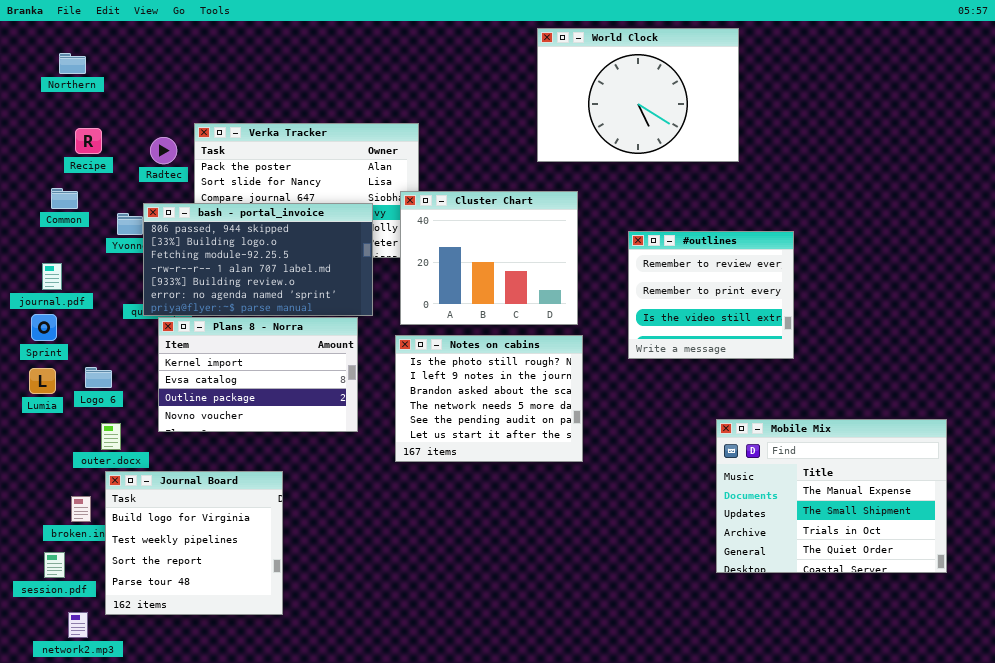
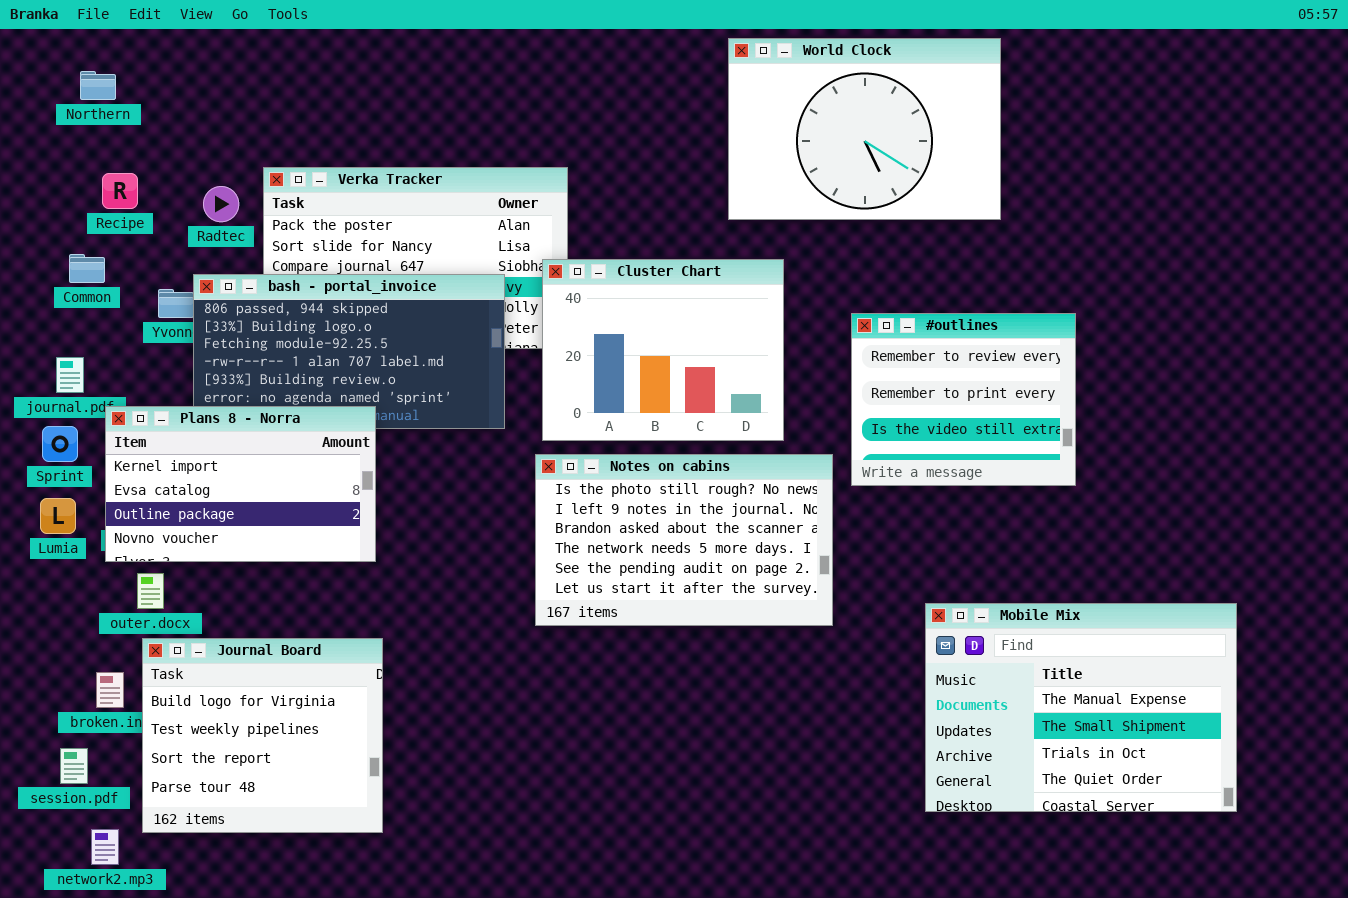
Plans 8 - Norra: [158,317,358,432] -> [105,406,376,562], moved
Notes on cabins: [395,335,583,462] -> [535,454,833,626], resized
Mobile Mix: [716,419,947,573] -> [925,603,1237,812], moved

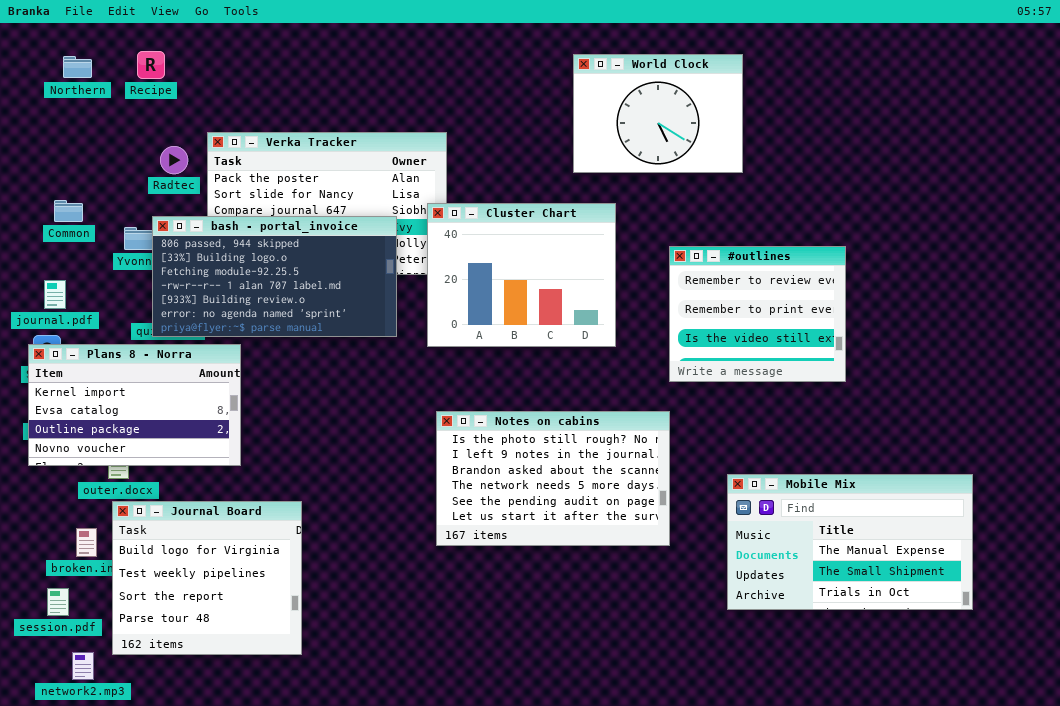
World Clock: [728,38,1001,220] -> [573,54,743,173], resized
Recipe: [102,173,138,209] -> [137,51,165,79], moved
Plans 8 - Norra: [105,406,376,562] -> [28,344,241,466], moved
Notes on cabins: [535,454,833,626] -> [436,411,670,546], moved
Mobile Mix: [925,603,1237,812] -> [727,474,973,610], resized

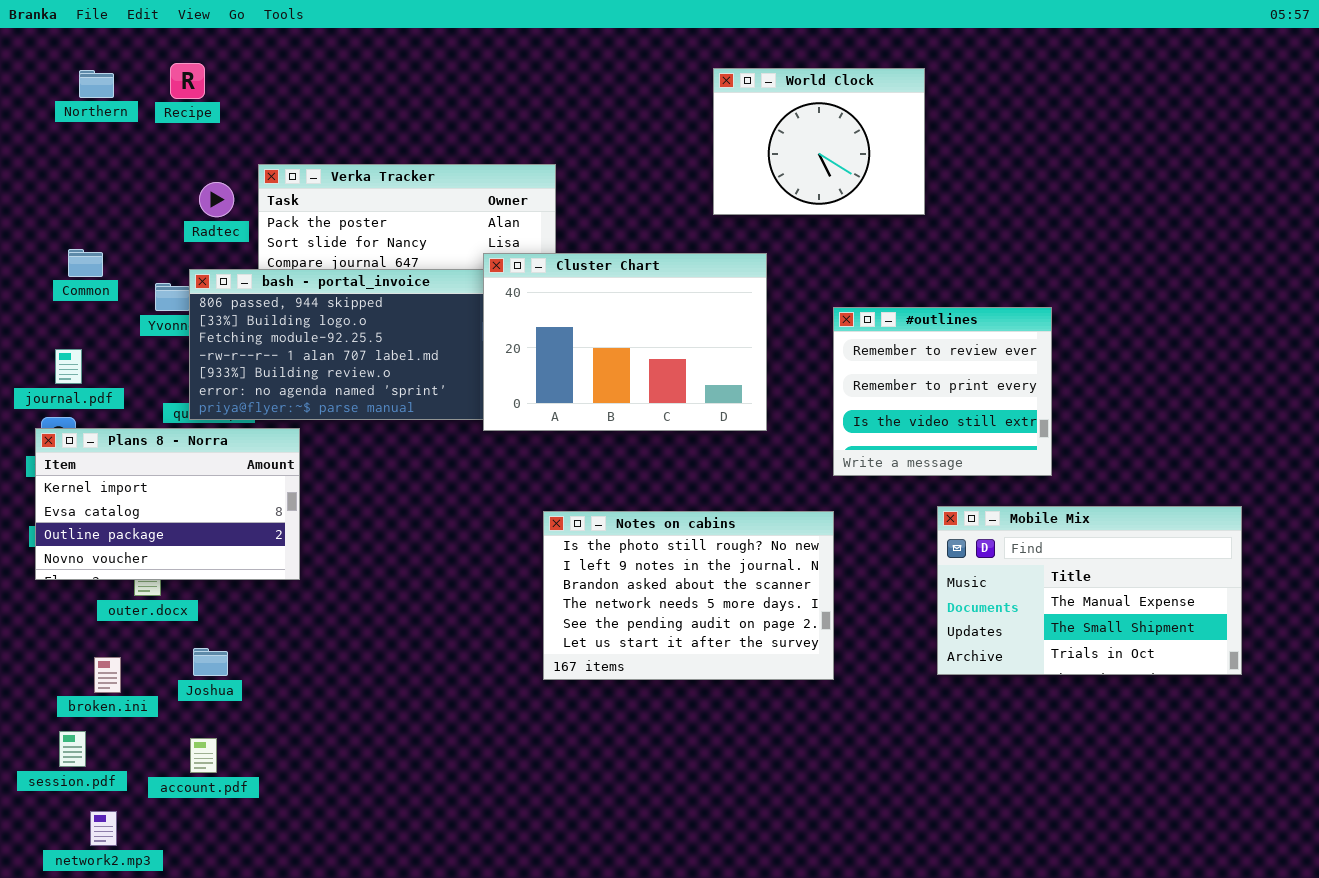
Cluster Chart: [427,203,616,347] -> [483,253,767,431], resized
Mobile Mix: [727,474,973,610] -> [937,506,1242,675], moved
Journal Board: [112,501,302,655] -> none, closed

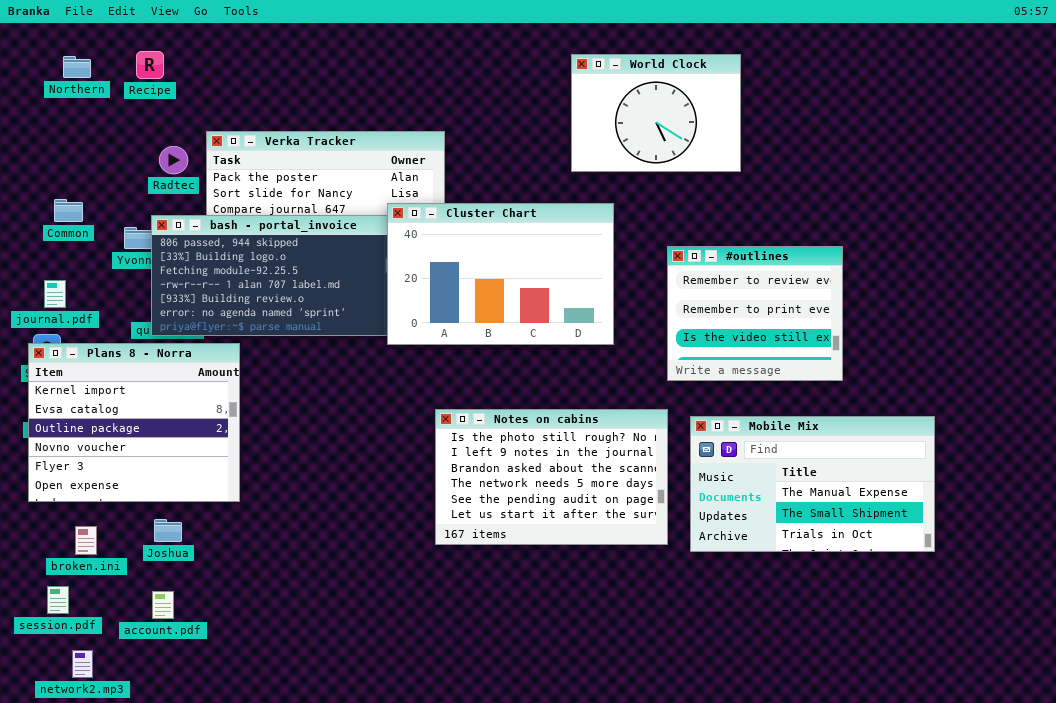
Plans 8 - Norra: [35,428,300,580] -> [28,343,240,502], resized
Mobile Mix: [937,506,1242,675] -> [690,416,935,552], moved

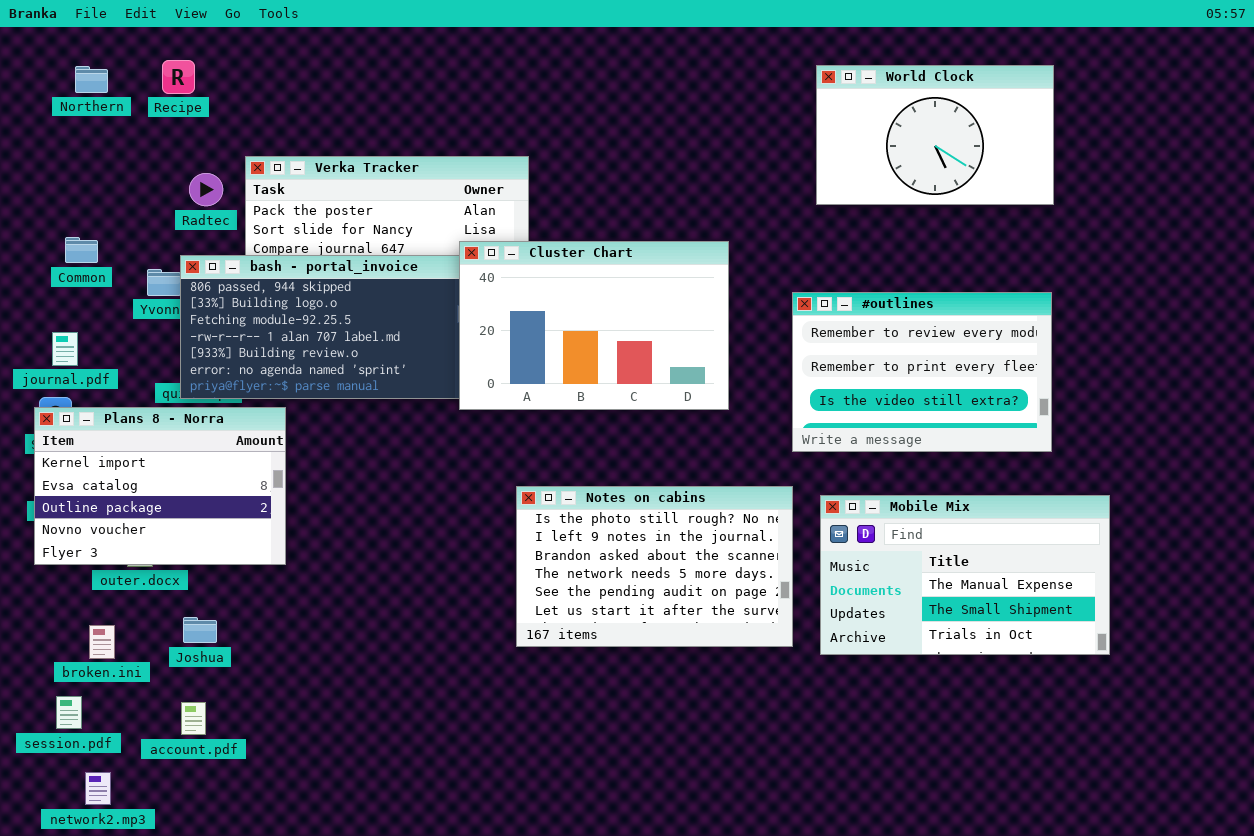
World Clock: [571,54,741,172] -> [816,65,1054,205], moved, resized
#outlines: [667,246,843,381] -> [792,292,1052,452], resized
Plans 8 - Norra: [28,343,240,502] -> [34,407,286,565], resized

